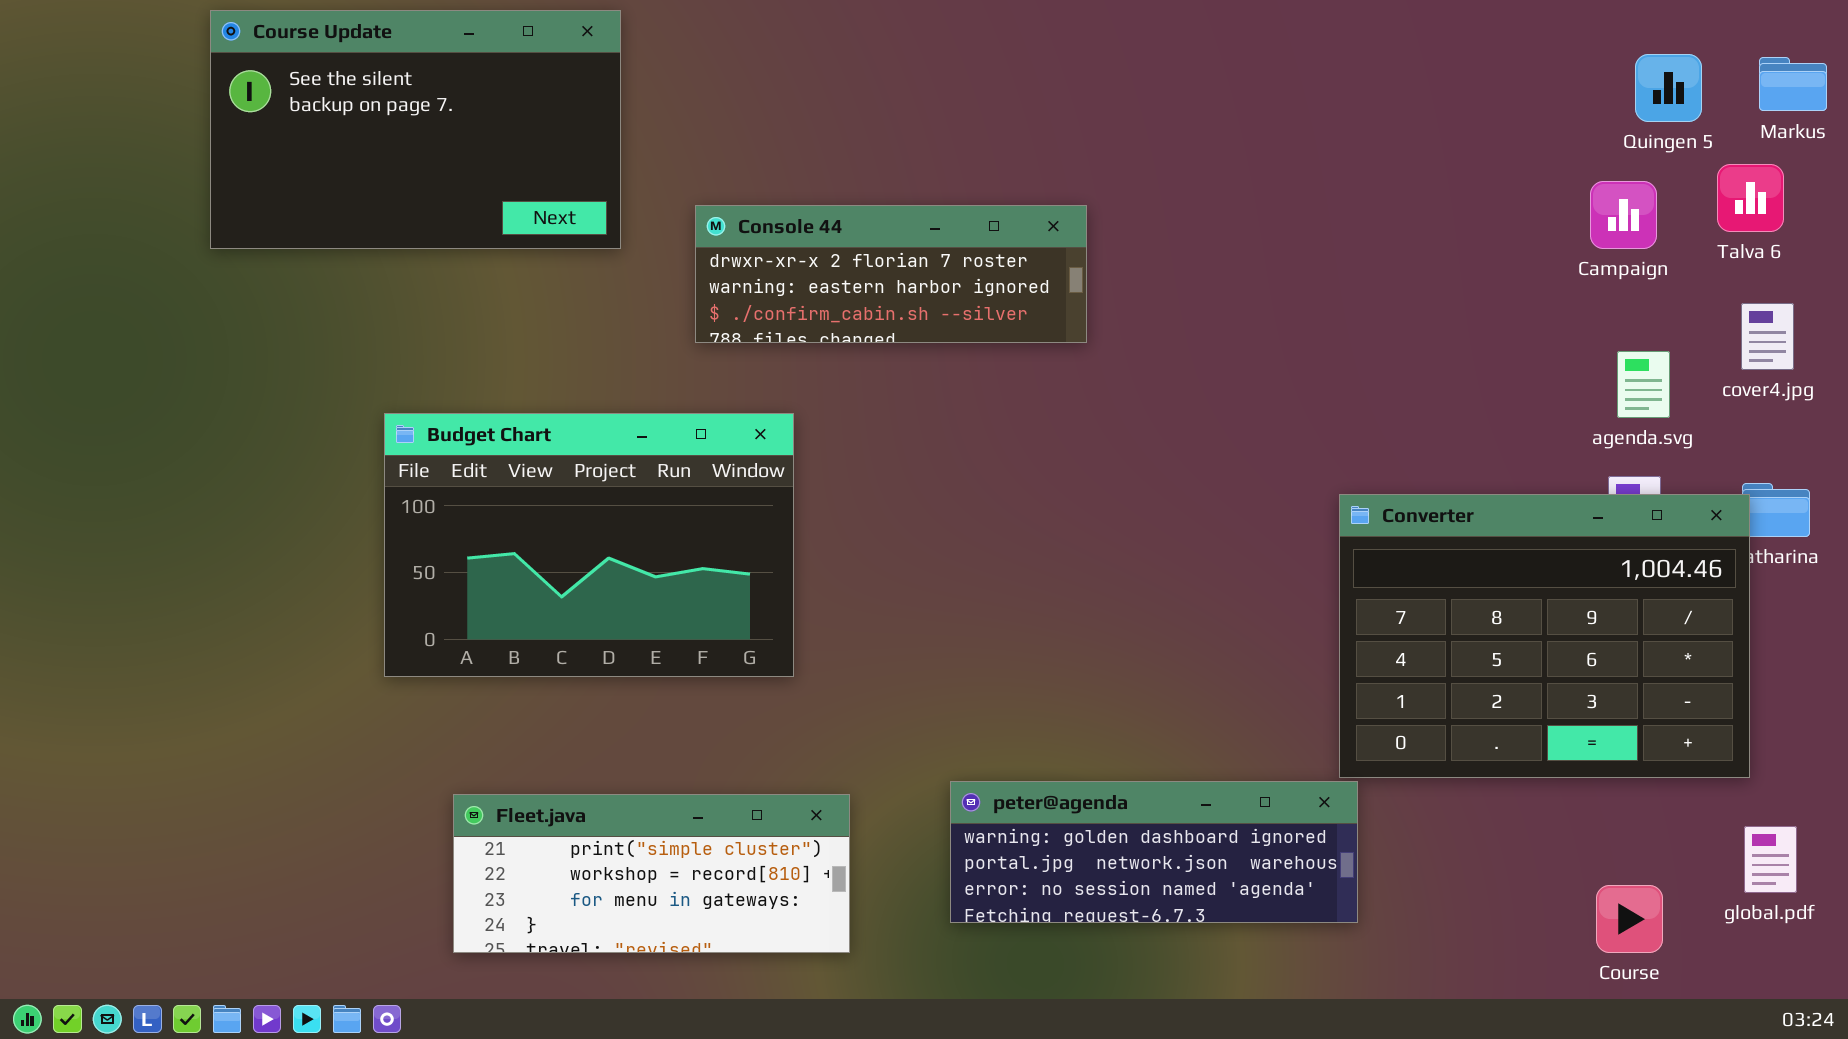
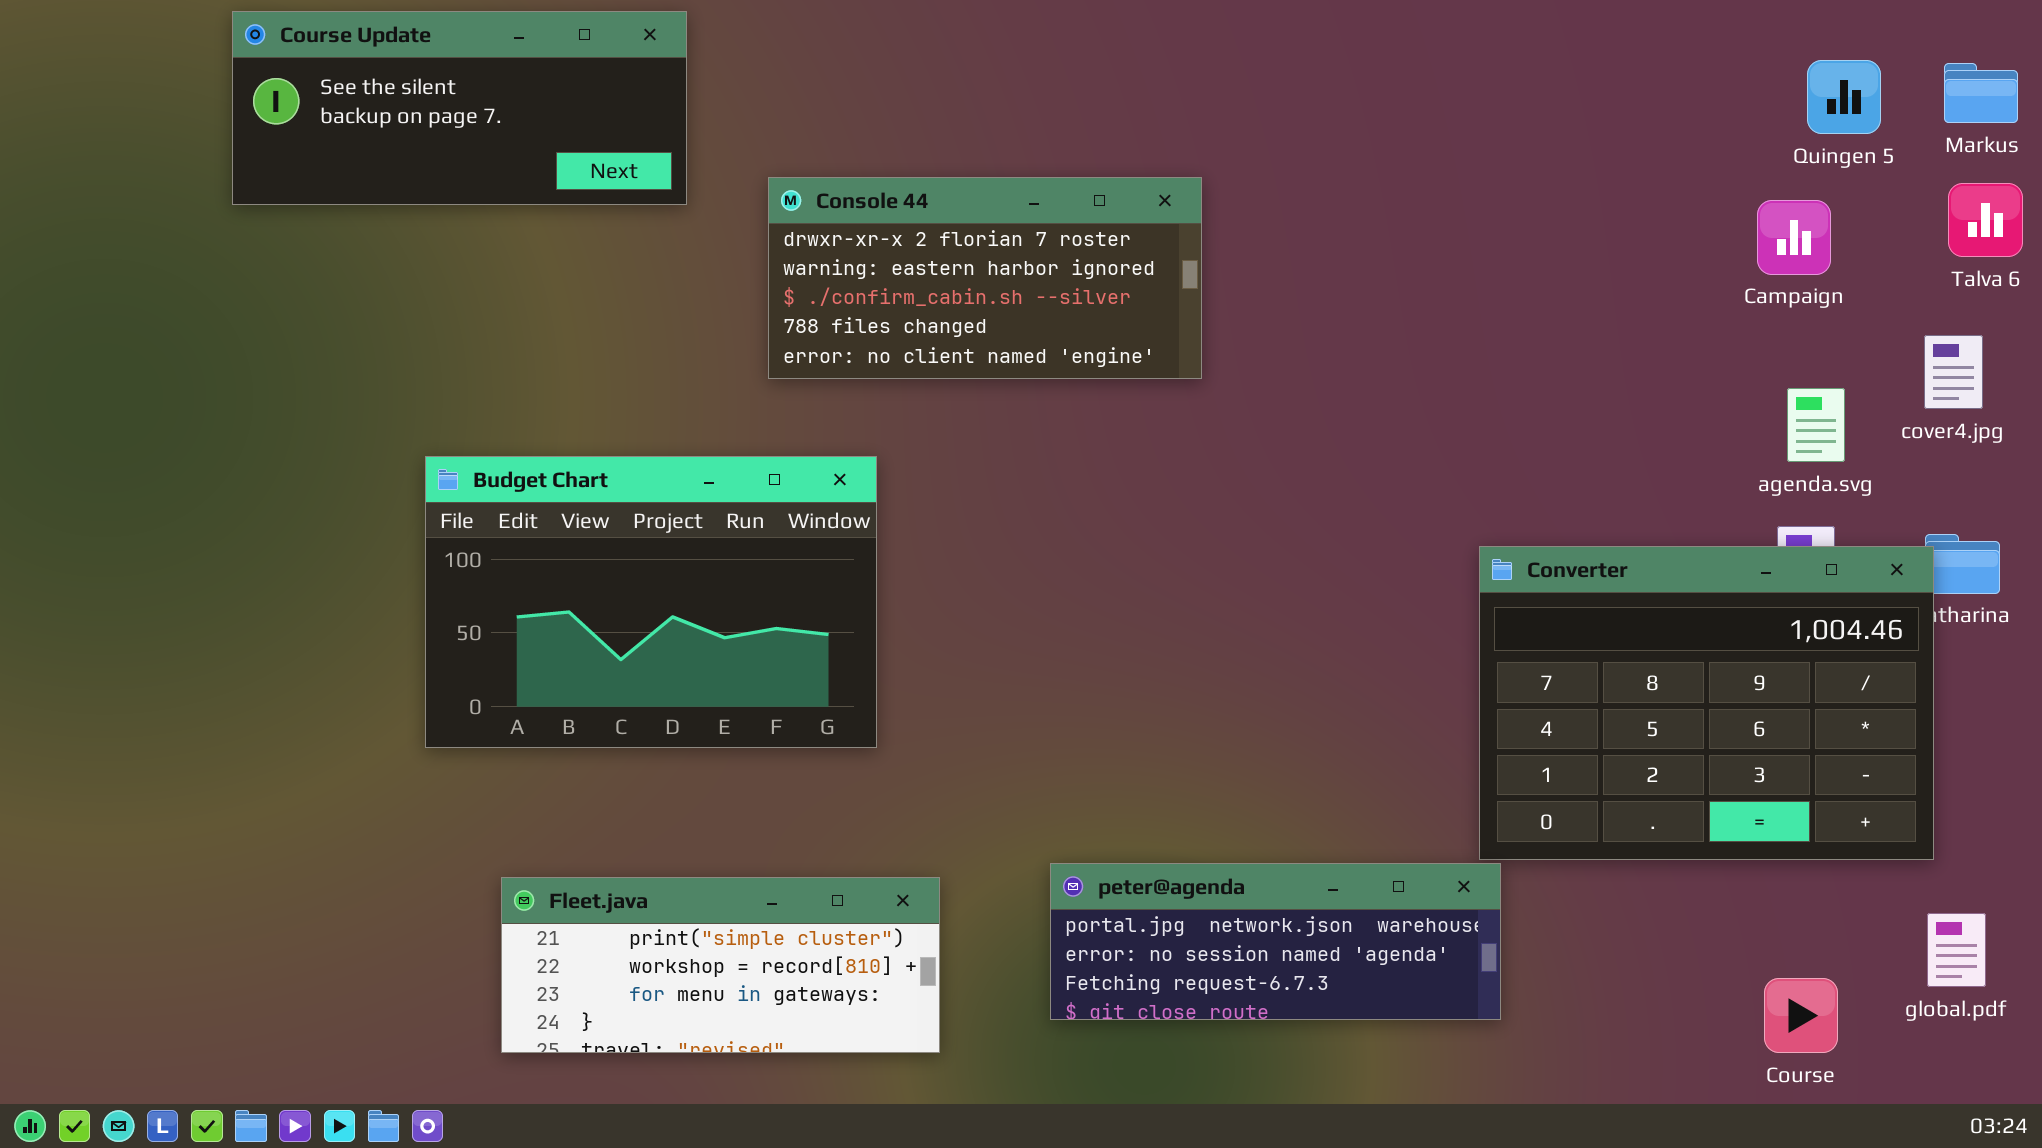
Course Update: [210,10,621,249] -> [232,11,687,205], resized
Talva 6: [1717,164,1784,232] -> [1948,183,2023,257], moved
Console 44: [695,205,1087,343] -> [768,177,1202,379], resized
peter@agenda: [950,781,1358,923] -> [1050,863,1501,1020], scrolled down 1 row

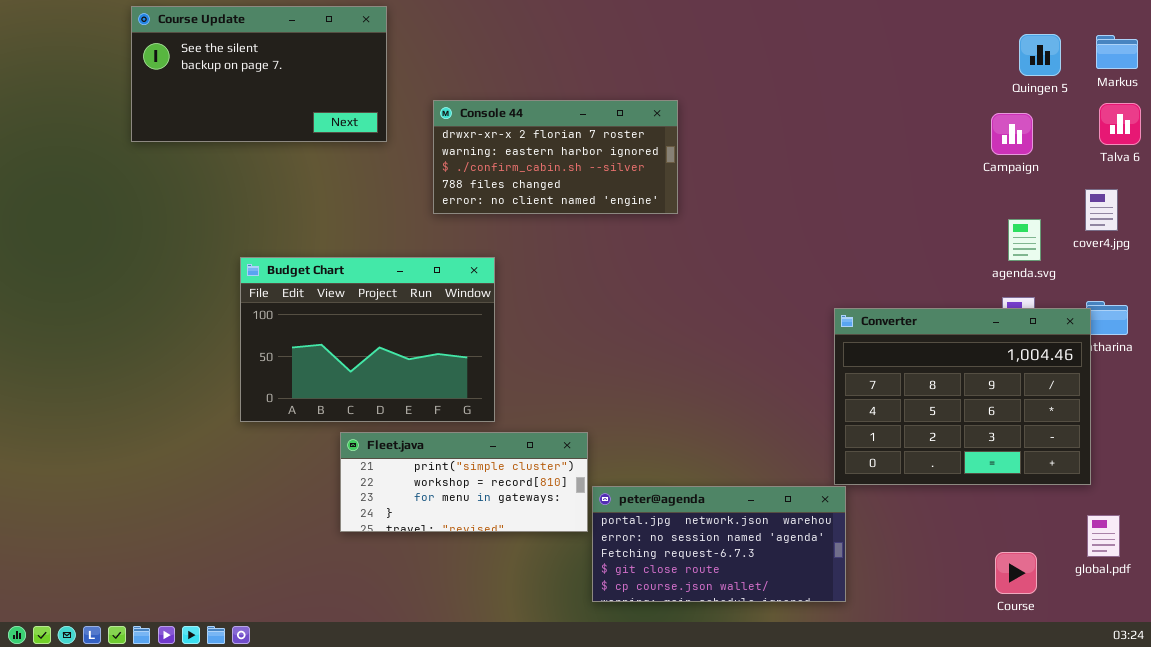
Course Update: [232,11,687,205] -> [131,6,387,142], resized
peter@agenda: [1050,863,1501,1020] -> [592,486,846,602], resized
Fleet.java: [501,877,940,1053] -> [340,432,588,532], moved

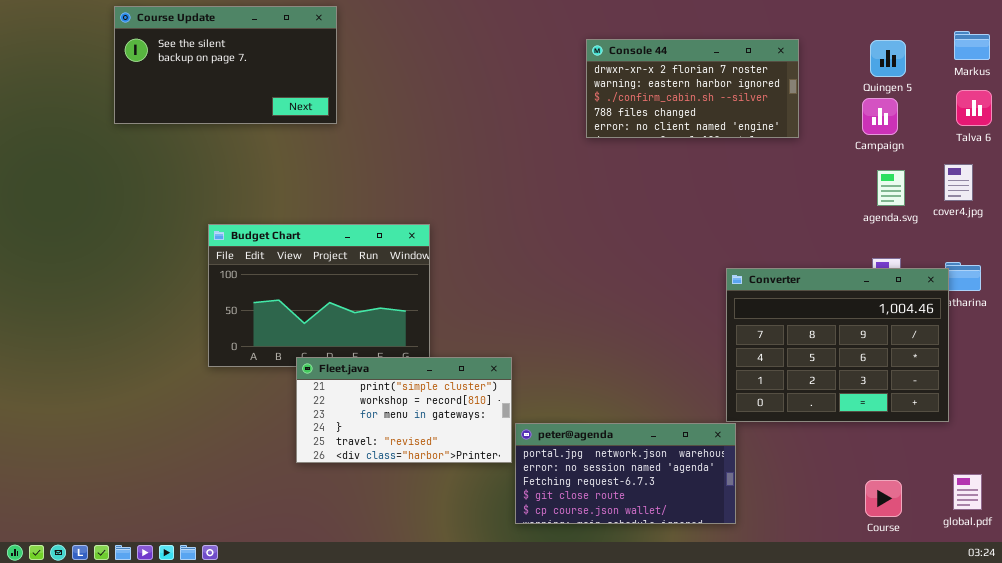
Quingen 5: [1019,34,1061,76] -> [870,40,906,77], moved
Console 44: [433,100,678,214] -> [586,39,799,138], moved
agenda.svg: [1008,219,1041,261] -> [877,170,905,206], moved
Fleet.java: [340,432,588,532] -> [296,357,512,463], resized
global.pdf: [1087,515,1120,557] -> [953,474,982,510], moved

